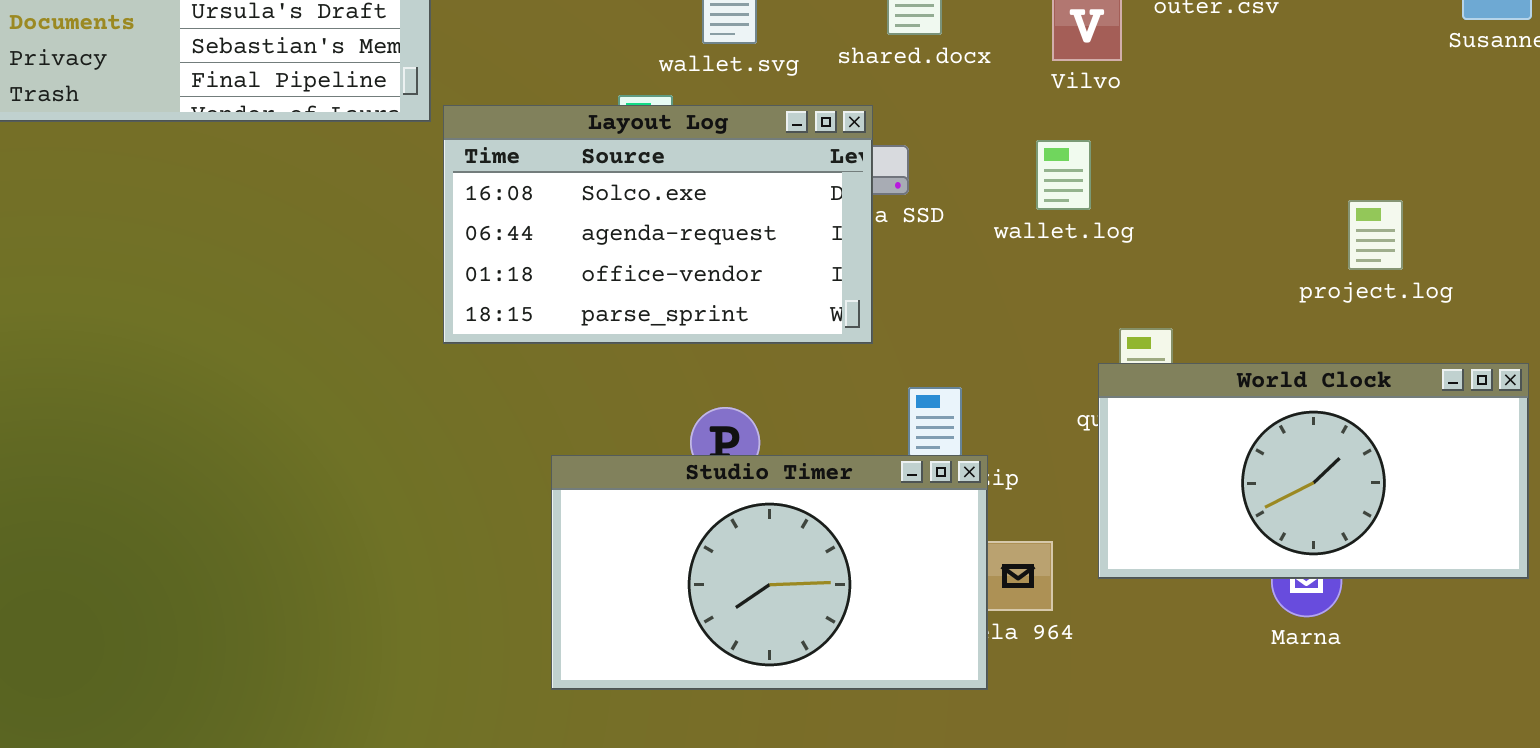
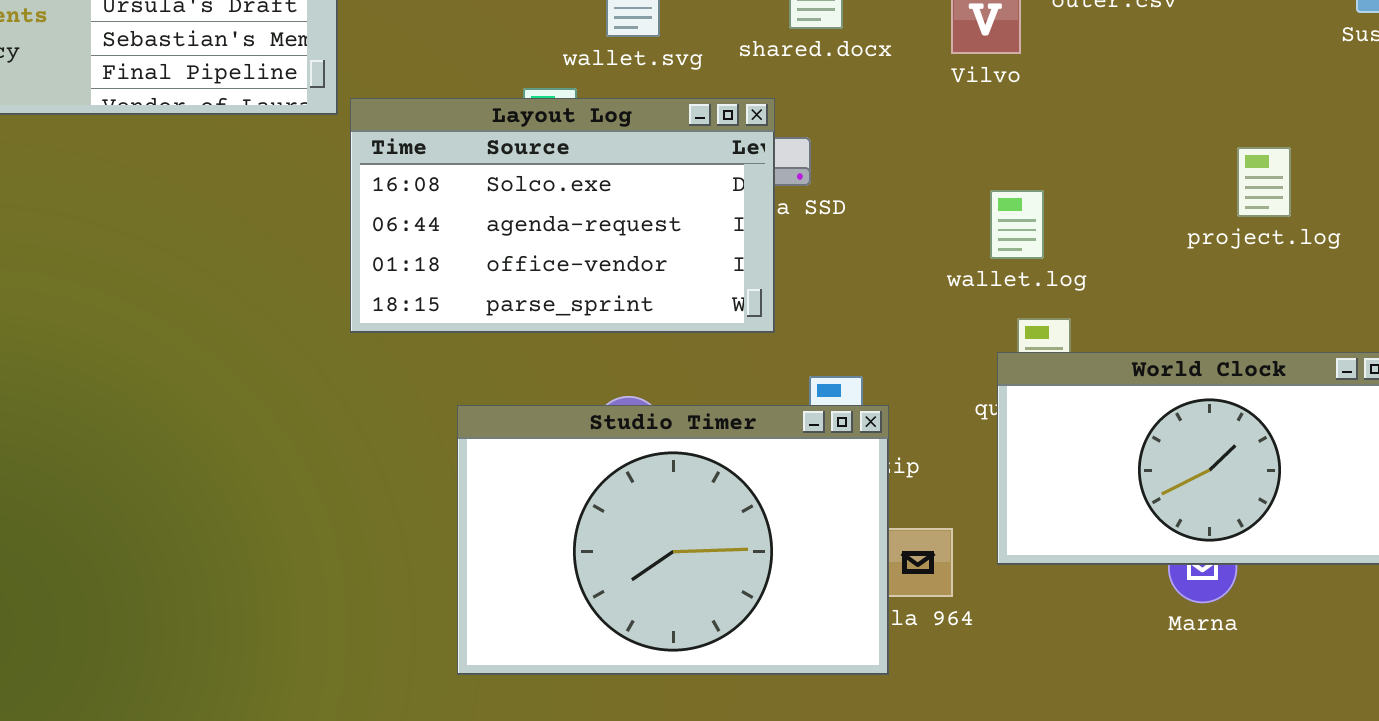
wallet.log: [1036,140,1091,210] -> [990,190,1044,259], moved
project.log: [1348,200,1403,270] -> [1237,147,1291,217], moved
Studio Timer: [551,455,988,690] -> [457,405,889,675], resized

